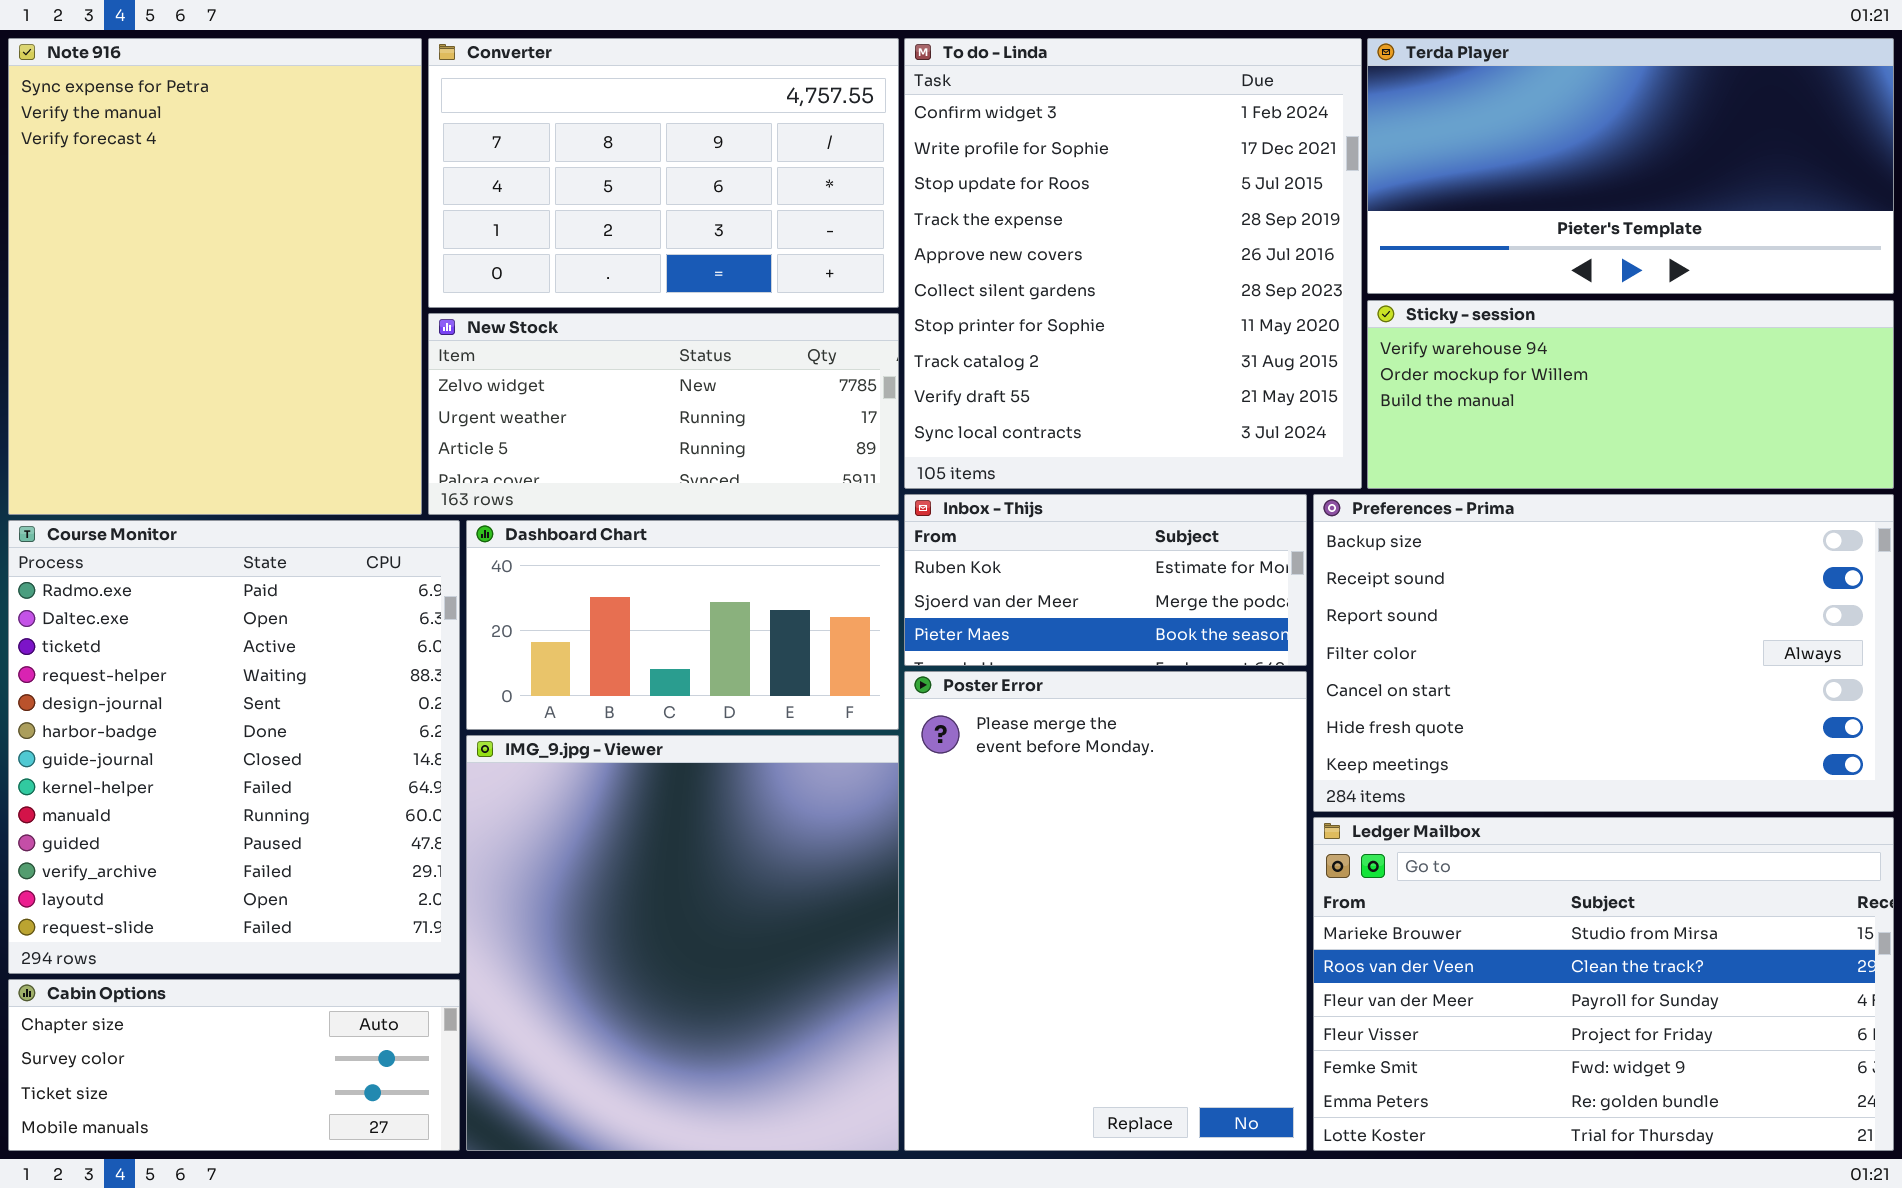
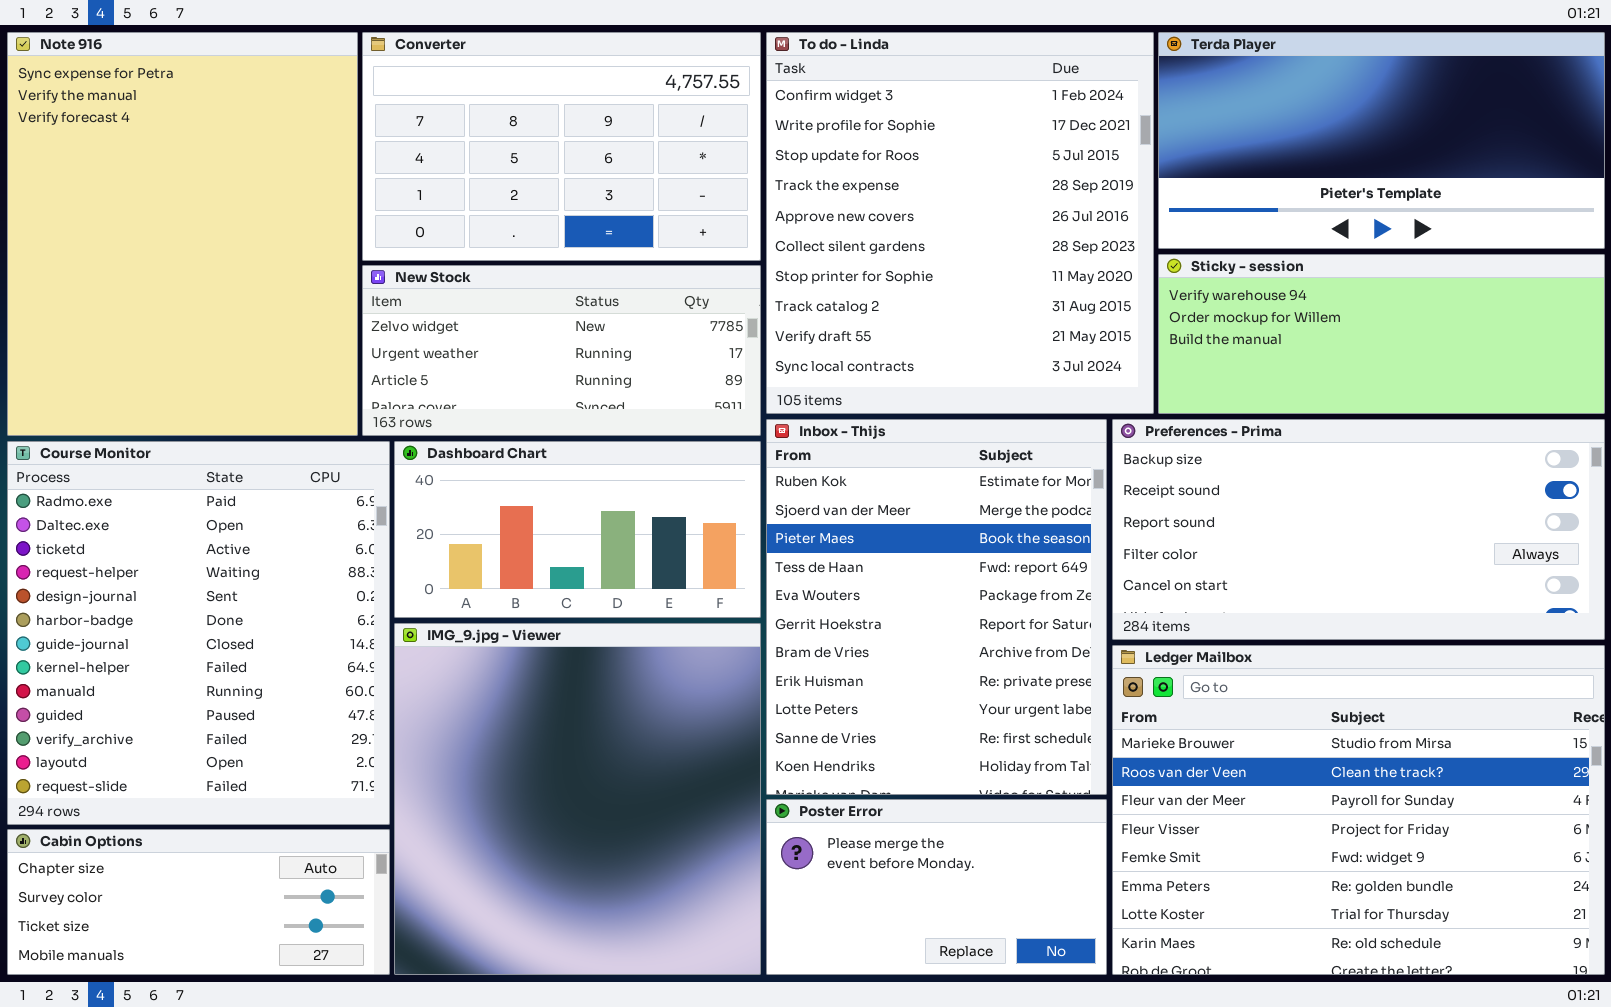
Inbox - Thijs: [904,494,1307,666] -> [766,419,1107,795], resized
Preferences - Prima: [1313,494,1894,812] -> [1112,419,1605,640], resized
Poster Error: [904,671,1307,1151] -> [766,799,1107,975], resized
Ledger Mailbox: [1313,817,1894,1151] -> [1112,645,1605,975], resized

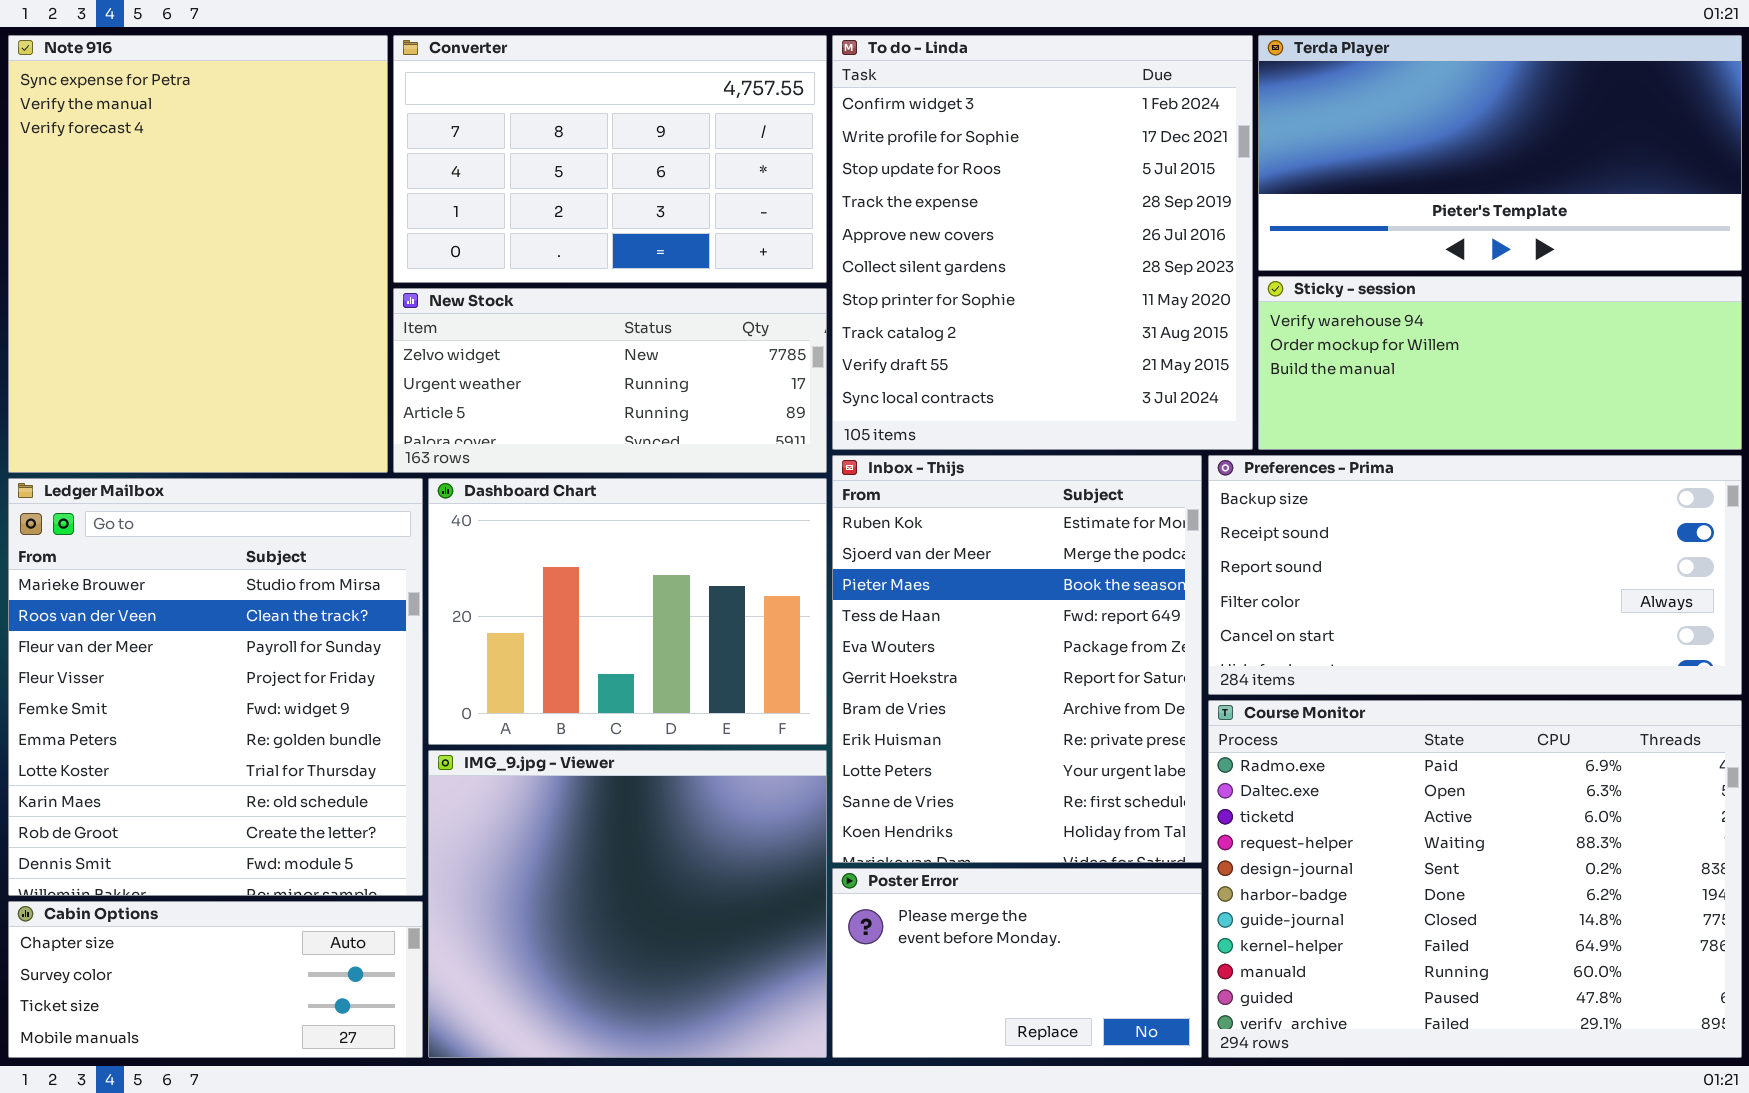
Course Monitor: [7,441,390,825] -> [1208,700,1742,1058], moved, resized
Dashboard Chart: [394,441,761,618] -> [428,478,827,745], resized
IMG_9.jpg - Viewer: [394,623,761,975] -> [428,750,827,1058], resized
Ledger Mailbox: [1112,645,1605,975] -> [8,478,423,896], moved, resized

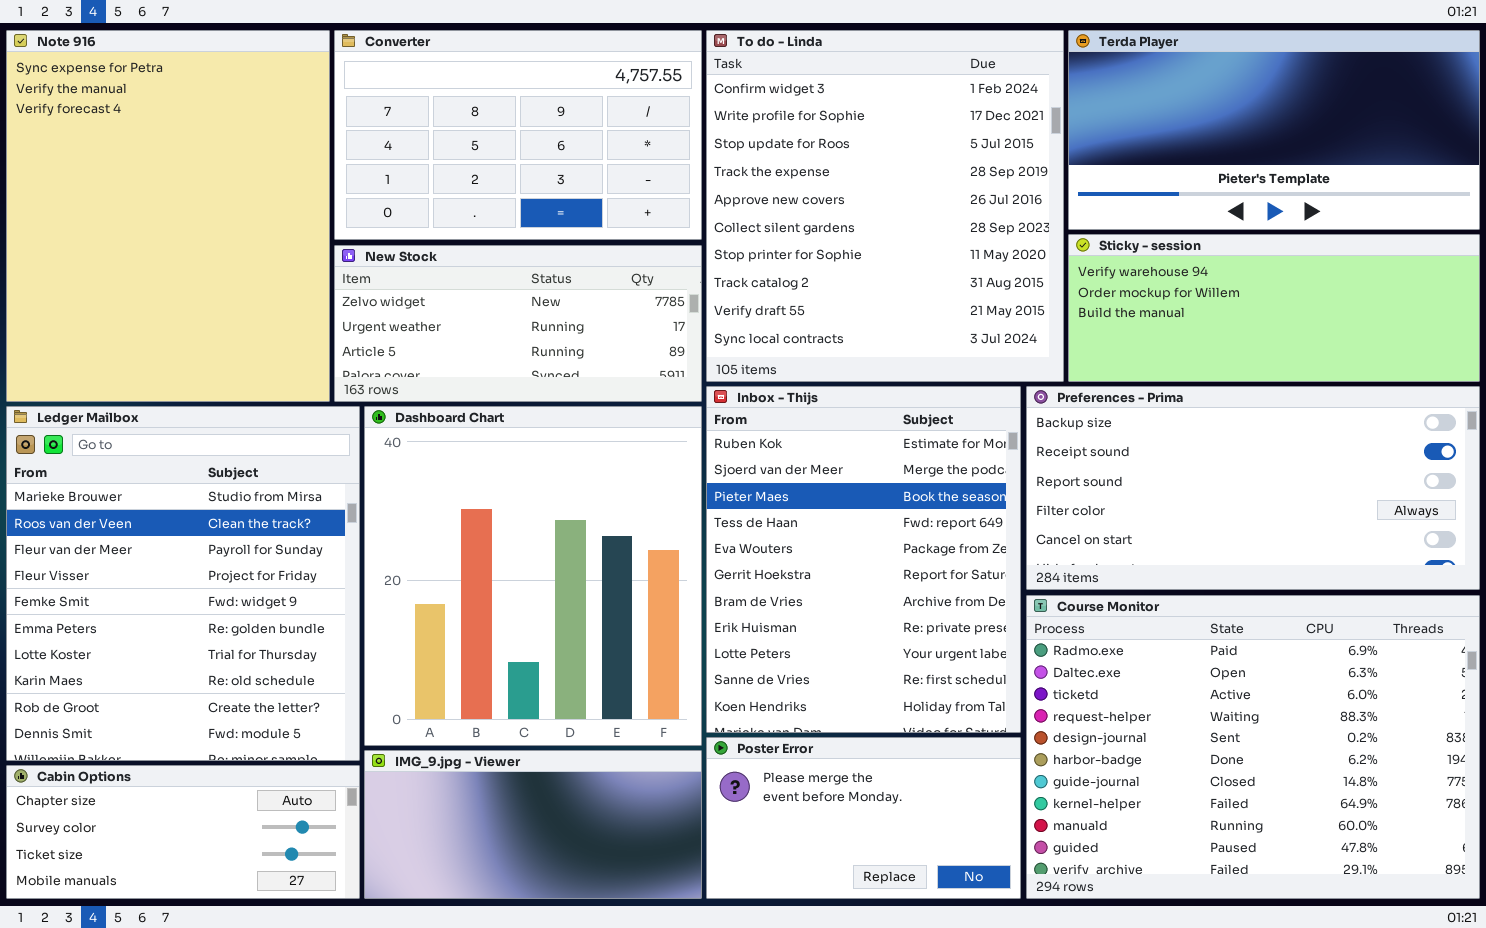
Dashboard Chart: [428,478,827,745] -> [364,406,702,746], resized
IMG_9.jpg - Viewer: [428,750,827,1058] -> [364,750,702,899], resized

